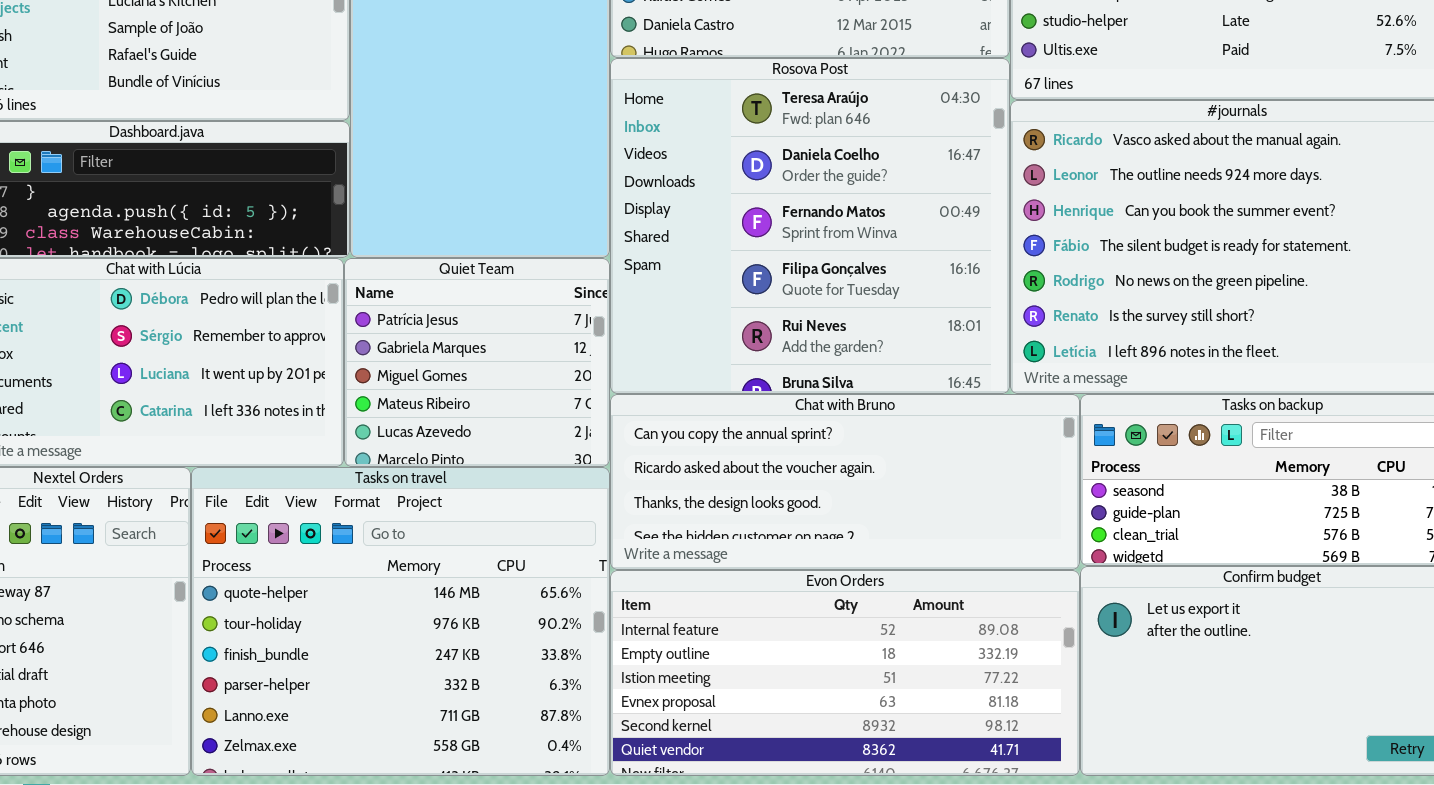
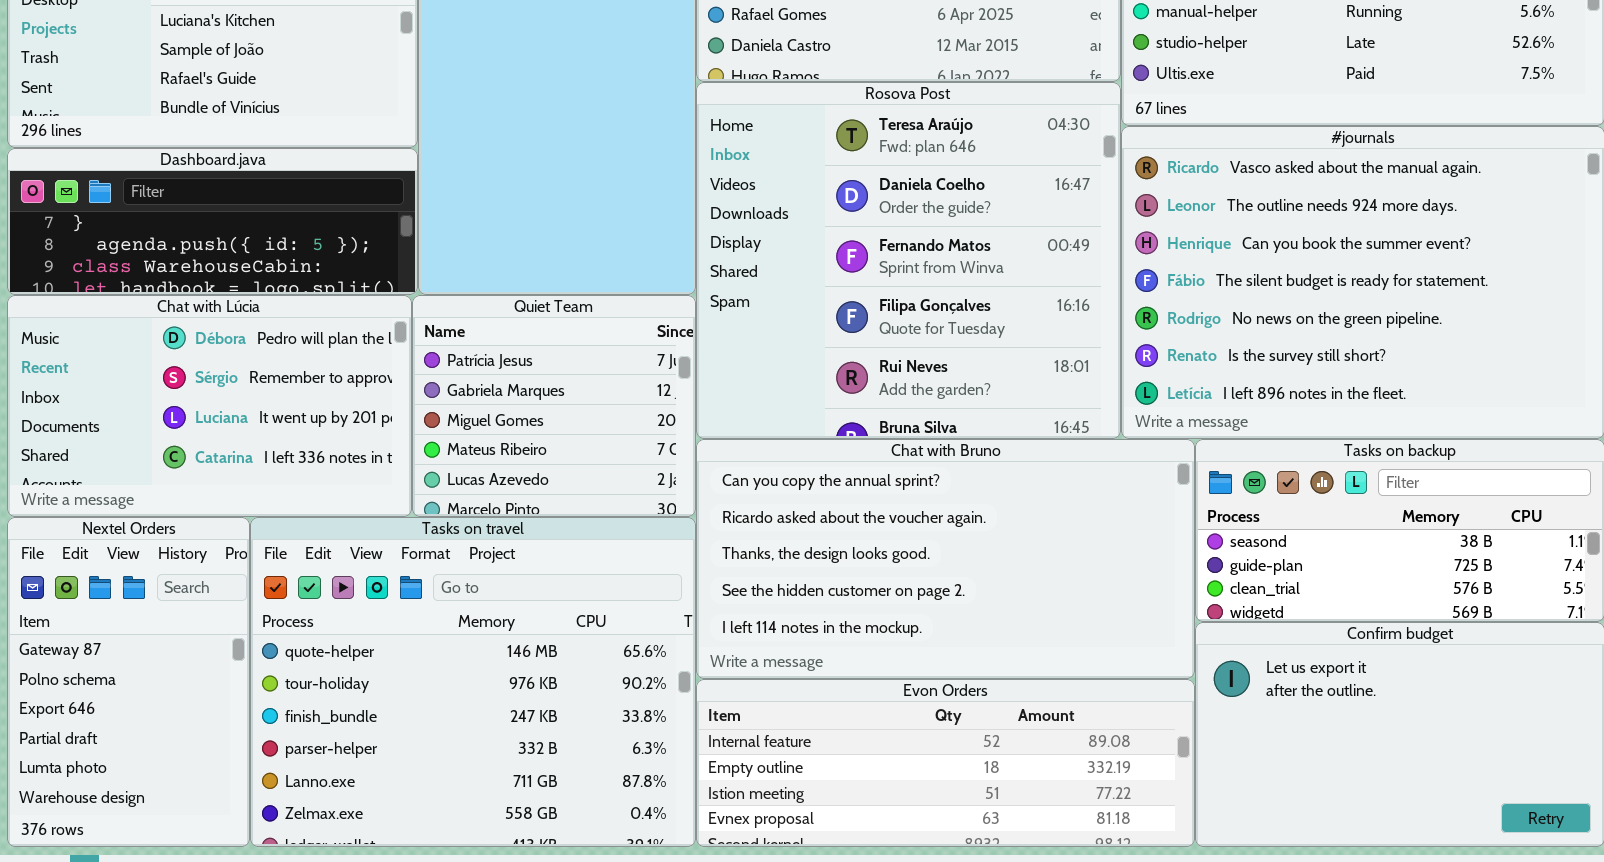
Chat with Bruno: [610,394,1080,570] -> [696,439,1195,679], resized
Evon Orders: [610,570,1080,776] -> [696,679,1195,847], resized

